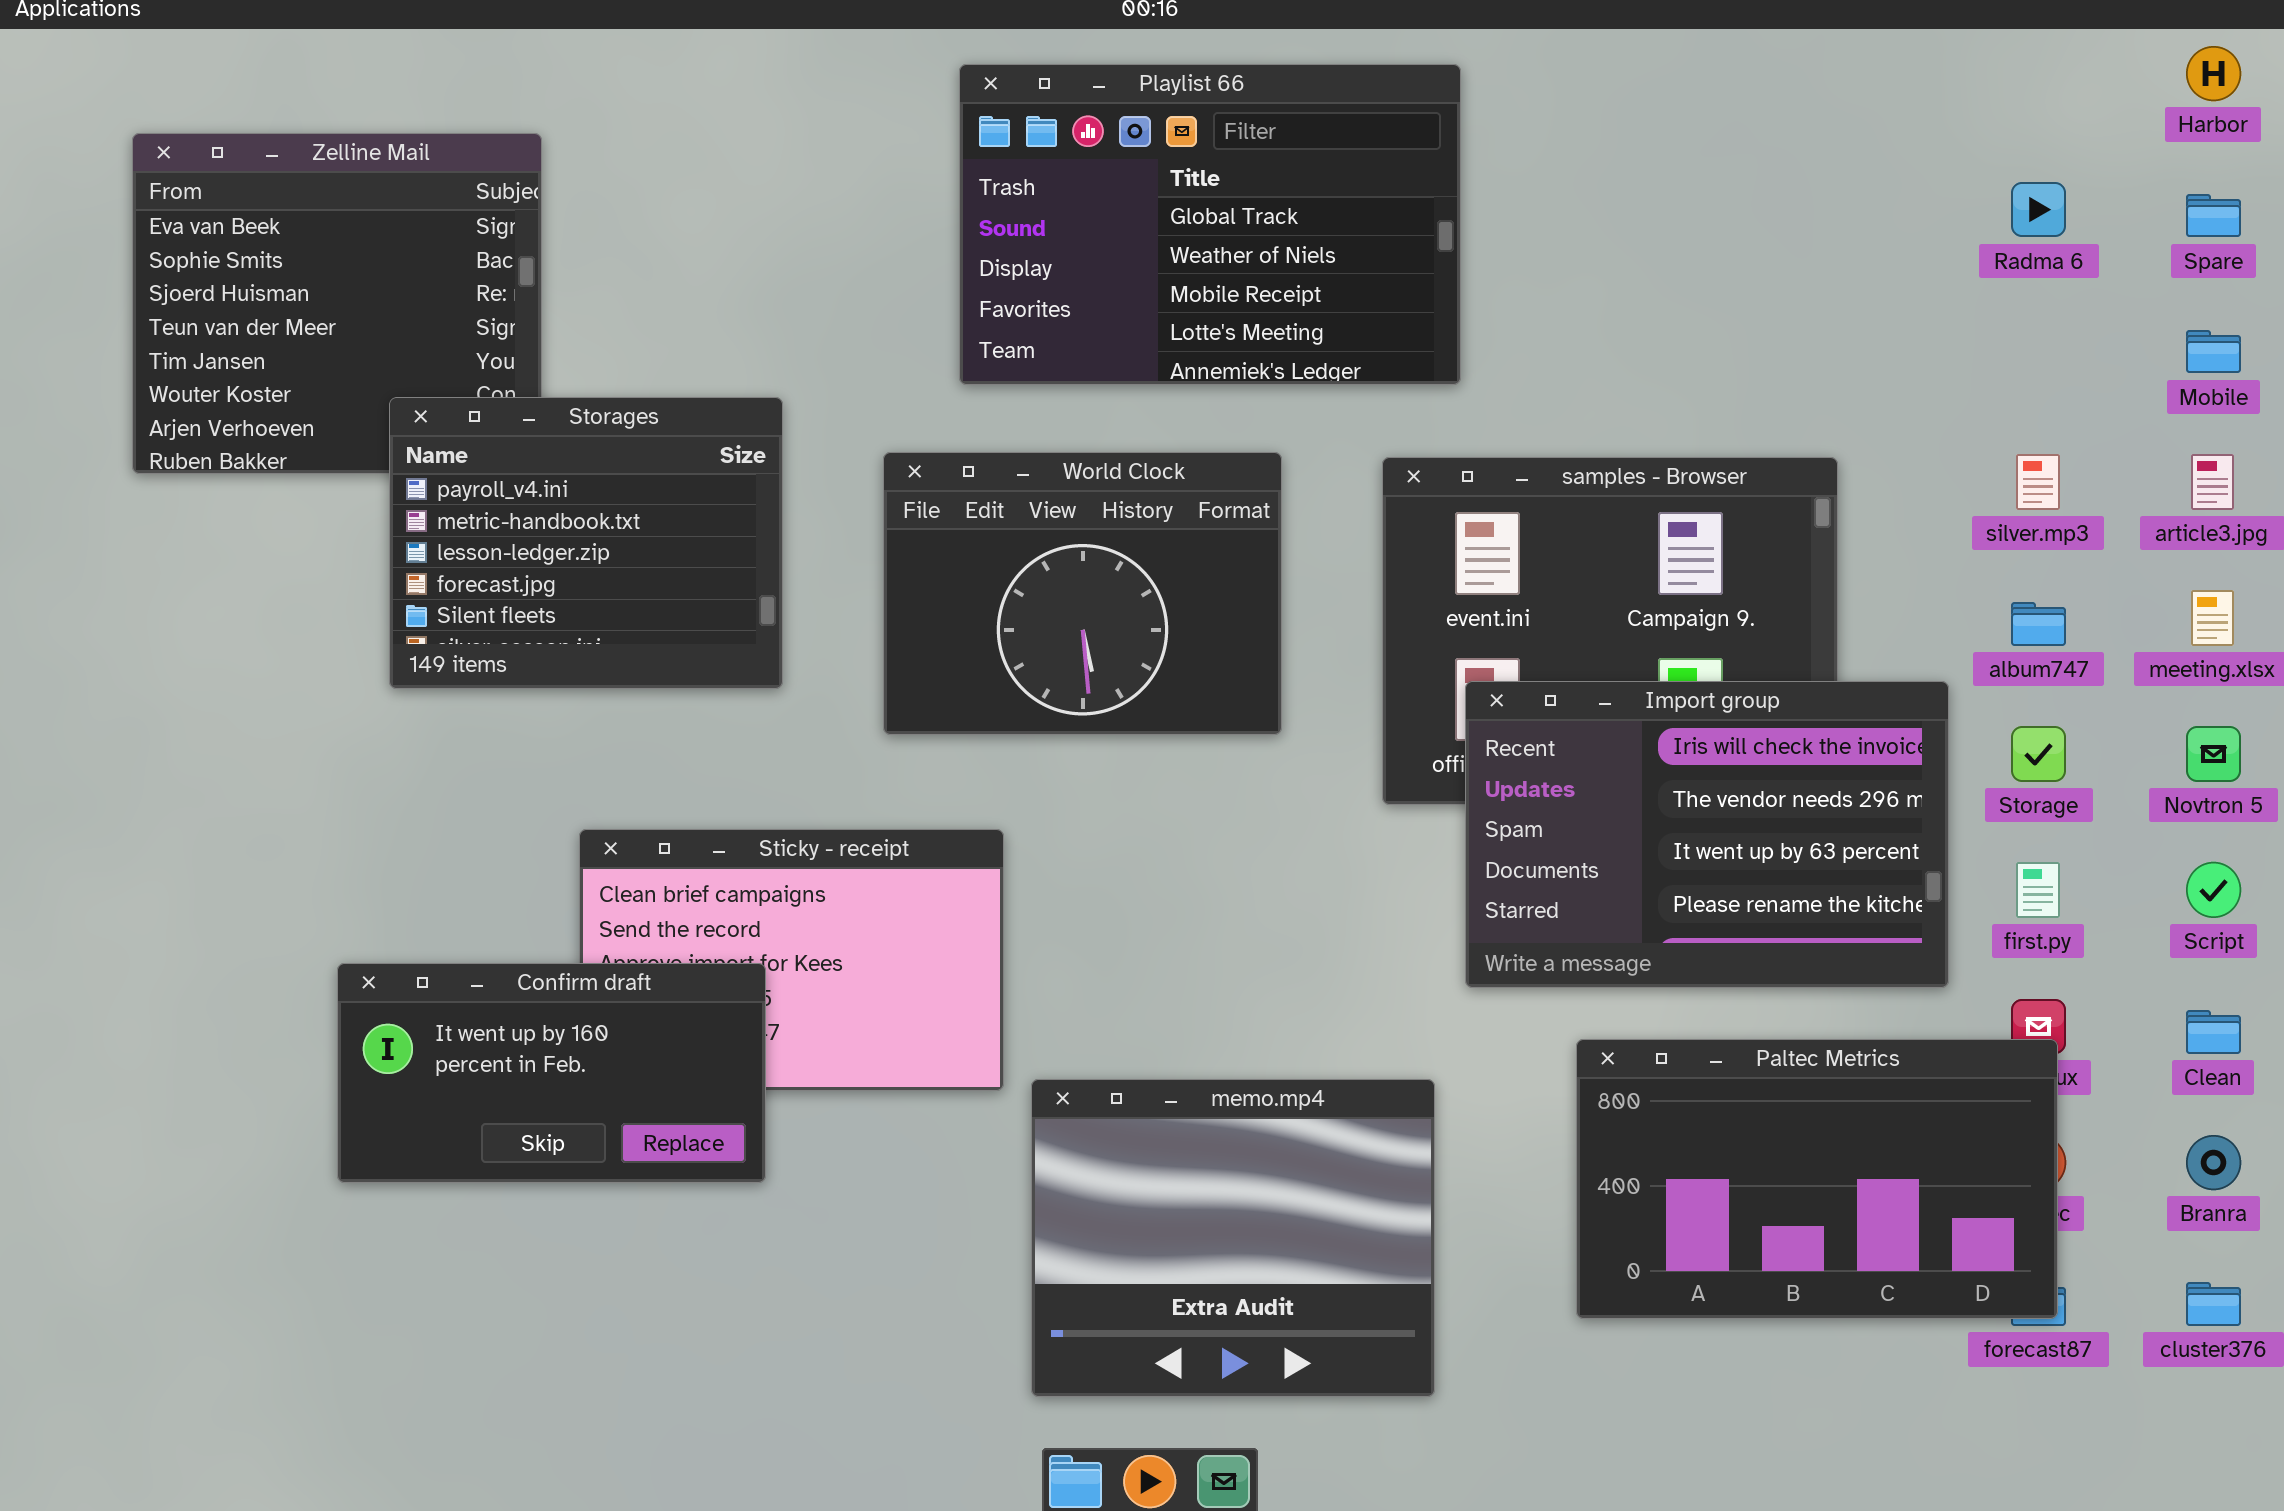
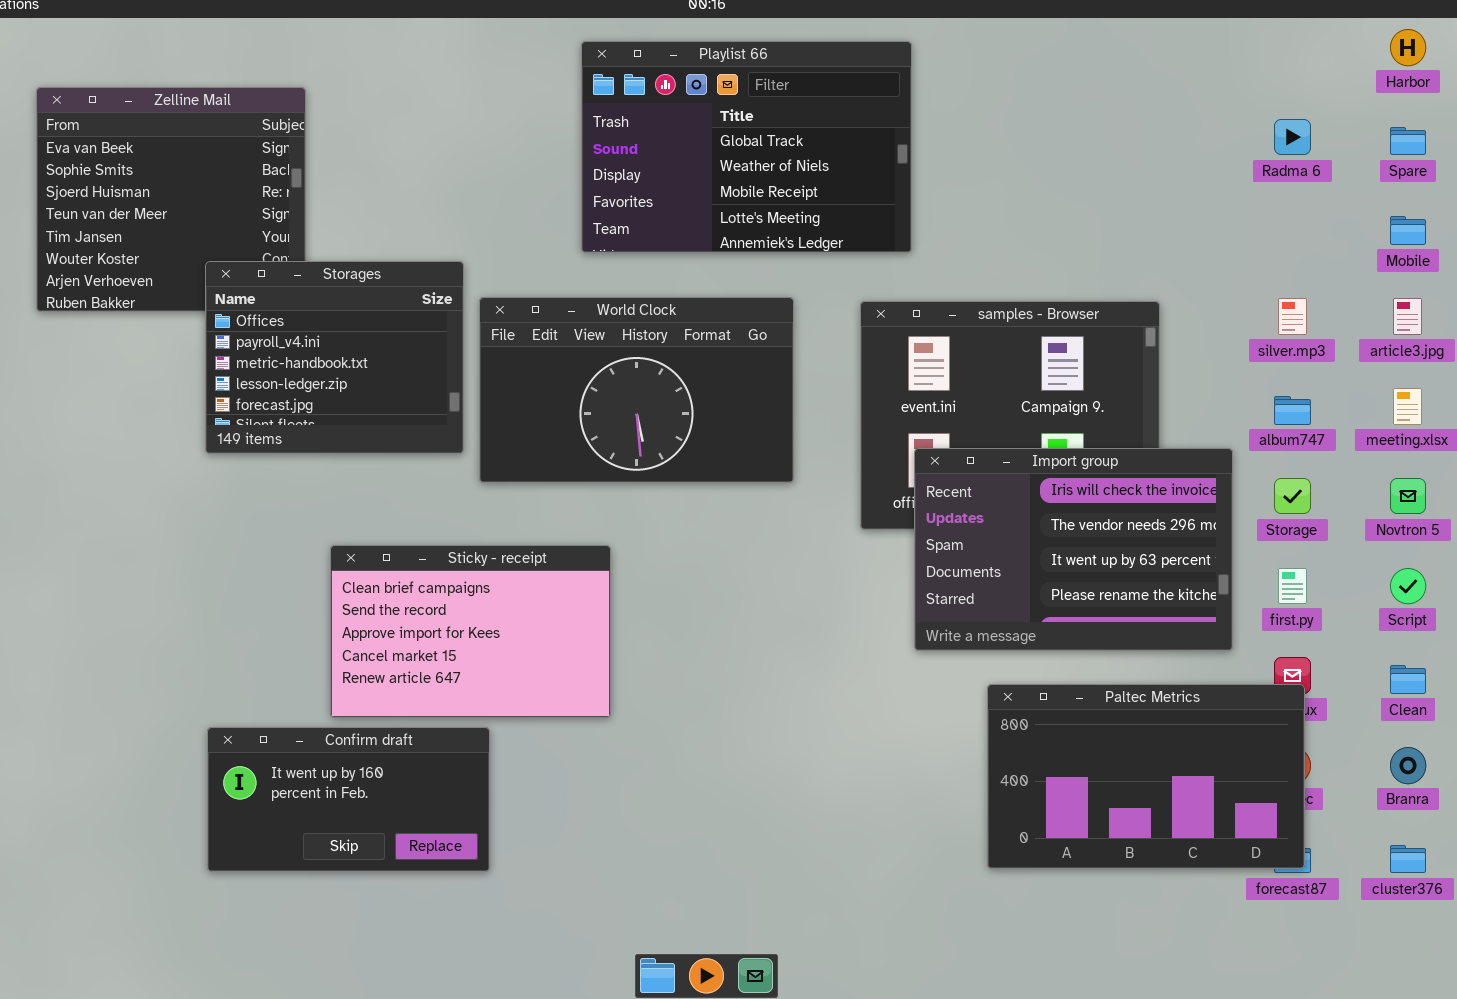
Storages: [389,397,783,689] -> [205,261,464,454], scrolled up 1 row
World Clock: [883,452,1282,735] -> [479,297,794,483], resized
Confirm draft: [337,963,766,1183] -> [207,727,490,872], moved
memo.mp4: [1031,1079,1435,1397] -> none, closed

